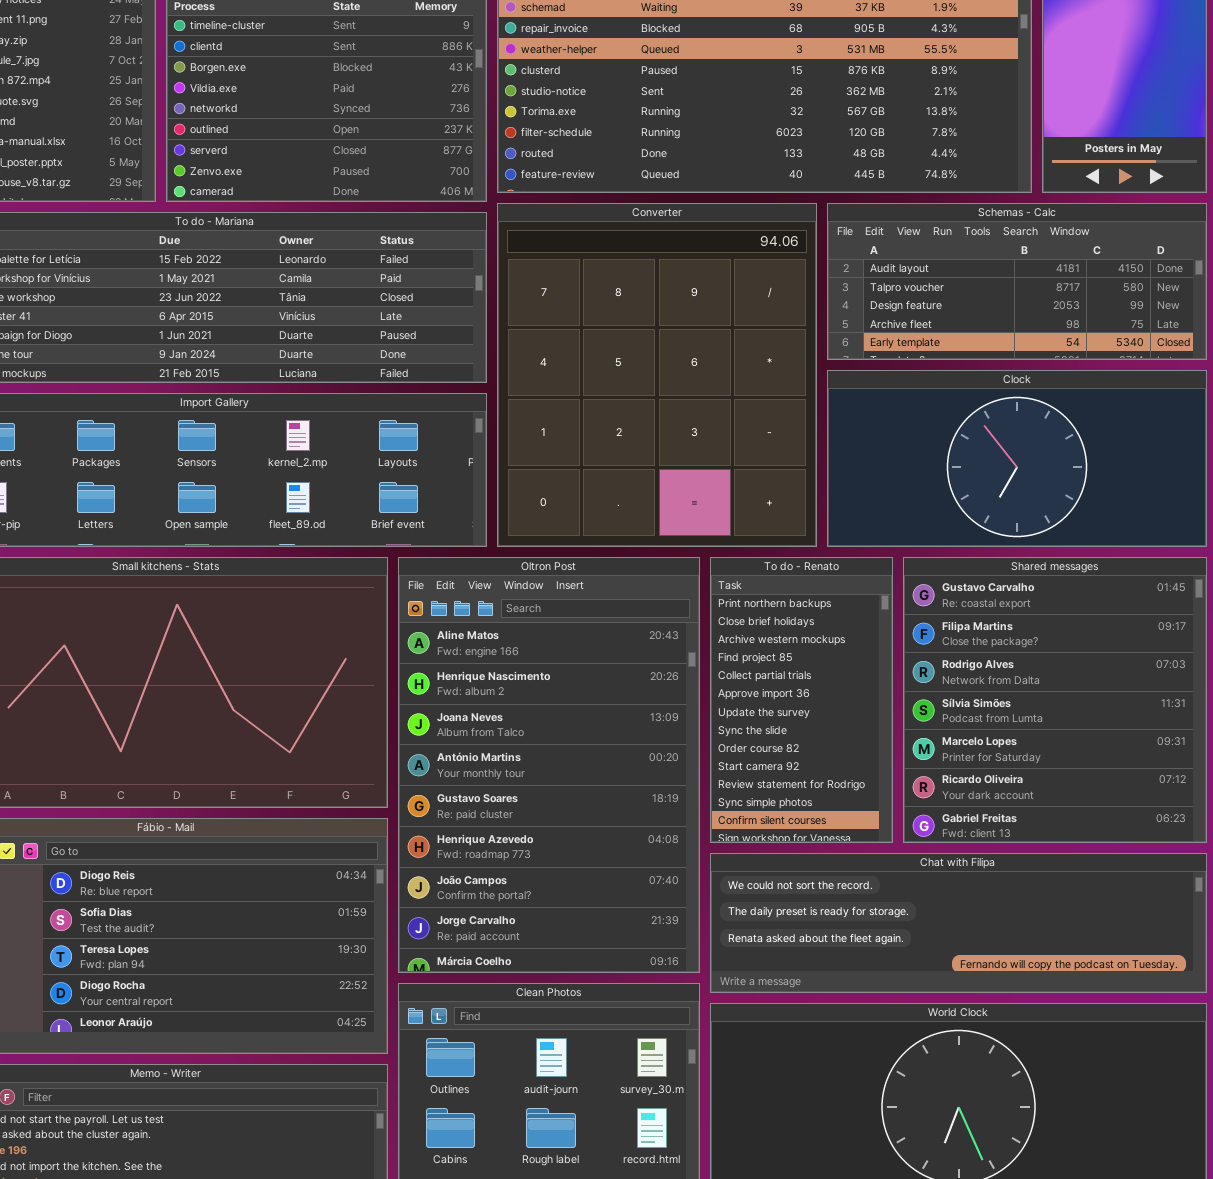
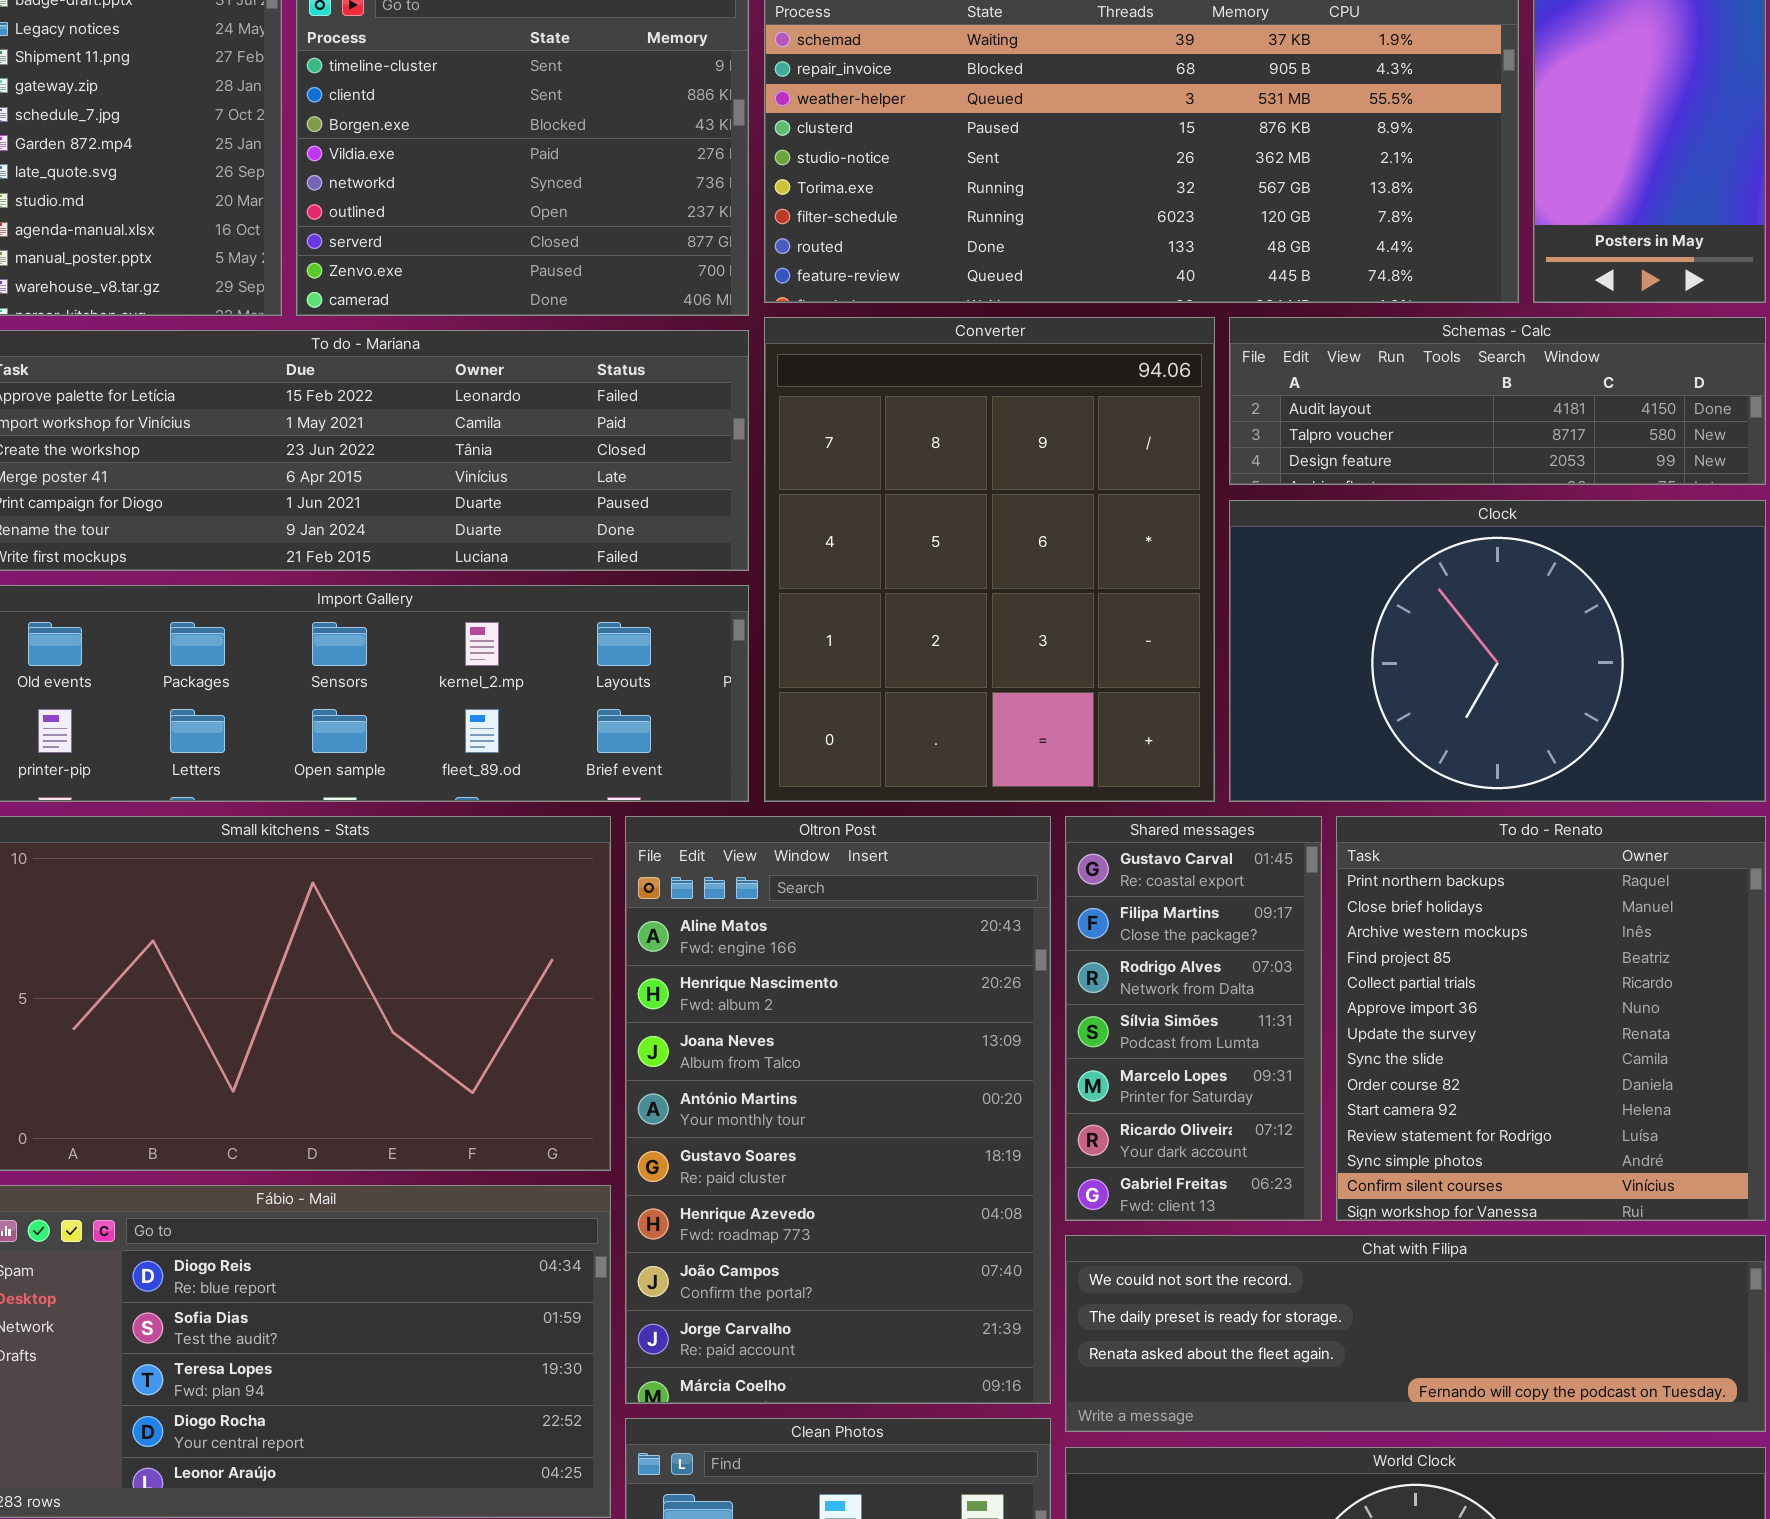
Schemas - Calc: [827,203,1207,360] -> [1229,317,1766,485], resized
Clock: [827,370,1207,547] -> [1229,500,1766,802], resized
To do - Renato: [710,557,893,843] -> [1336,816,1766,1221], moved, resized
Shared messages: [903,557,1207,843] -> [1065,816,1322,1221], moved, resized

